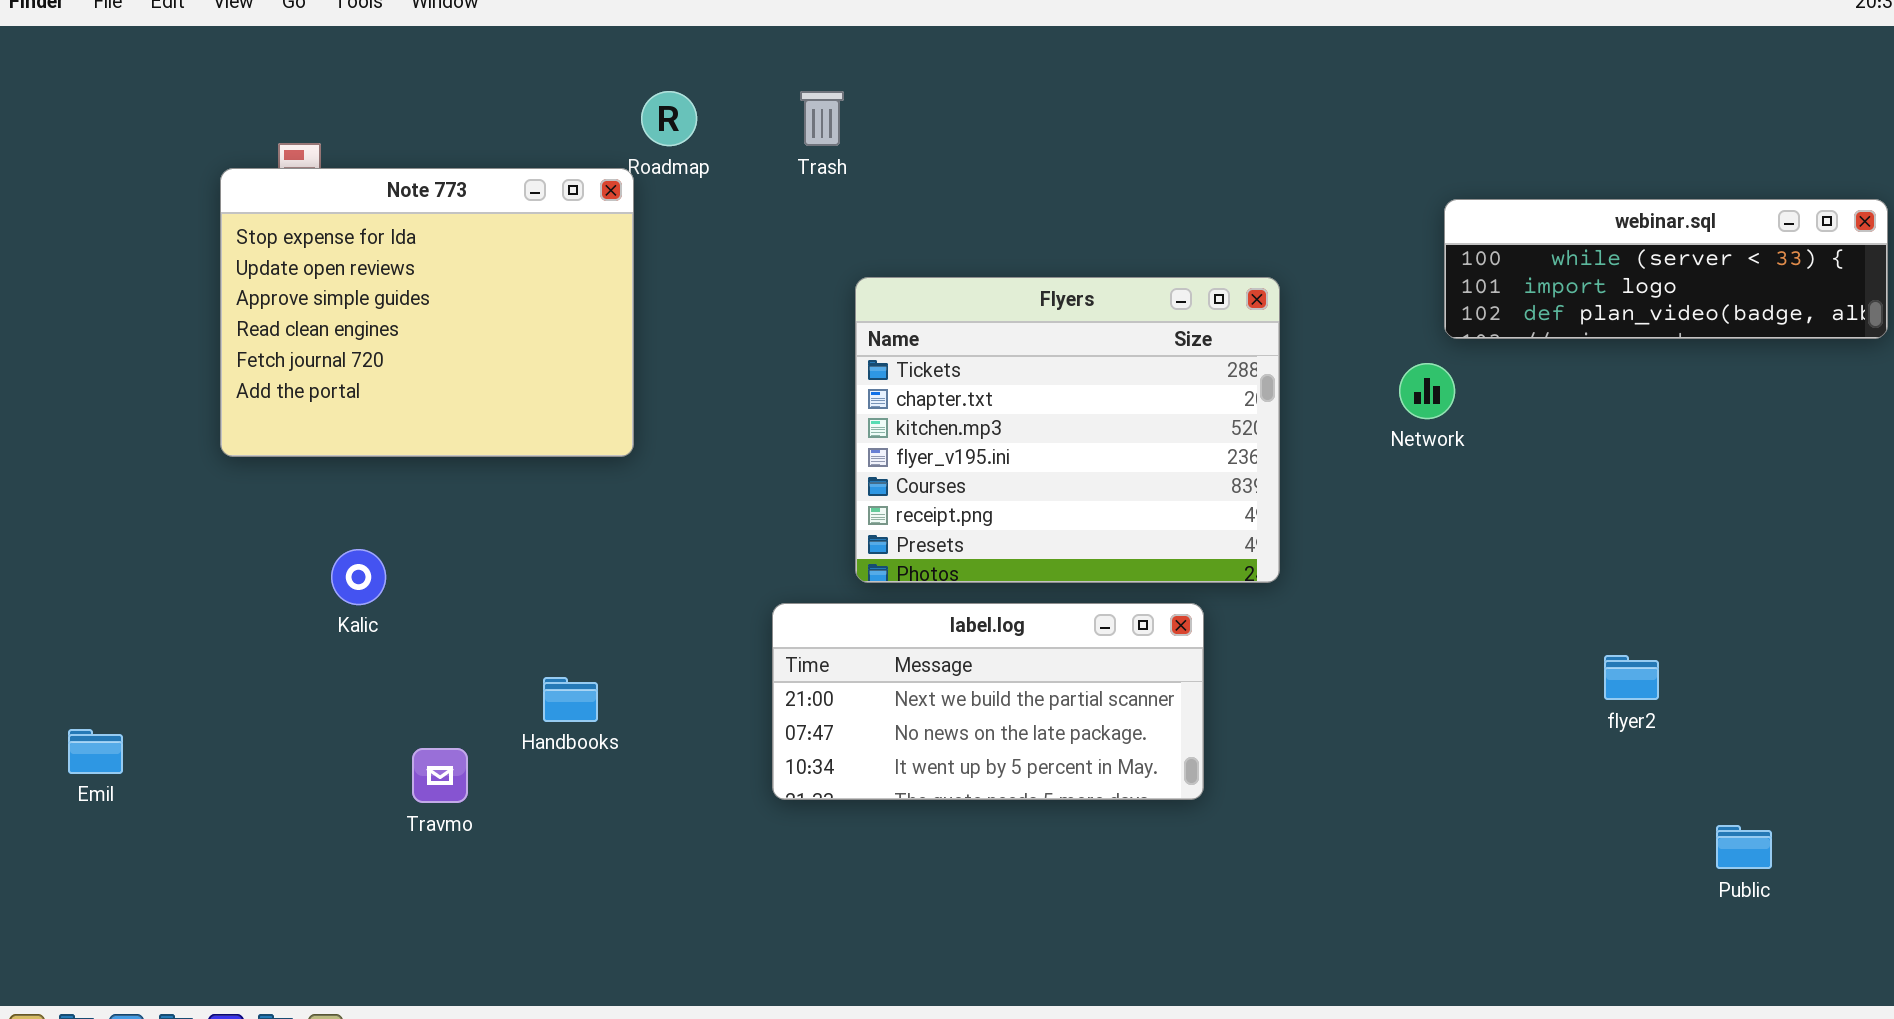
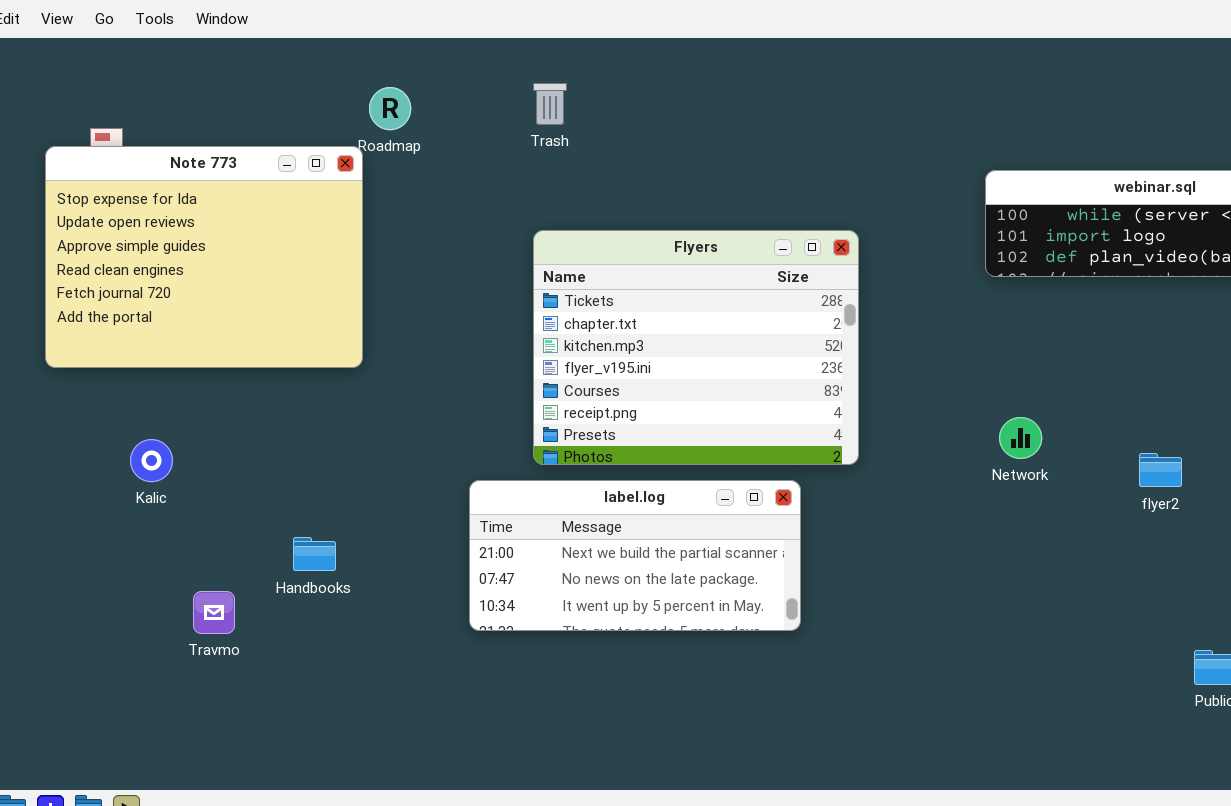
Trash: [800,91,844,146] -> [533,83,567,125], moved
Network: [1399,363,1455,419] -> [999,417,1042,459], moved
flyer2: [1604,655,1659,700] -> [1139,453,1182,487], moved

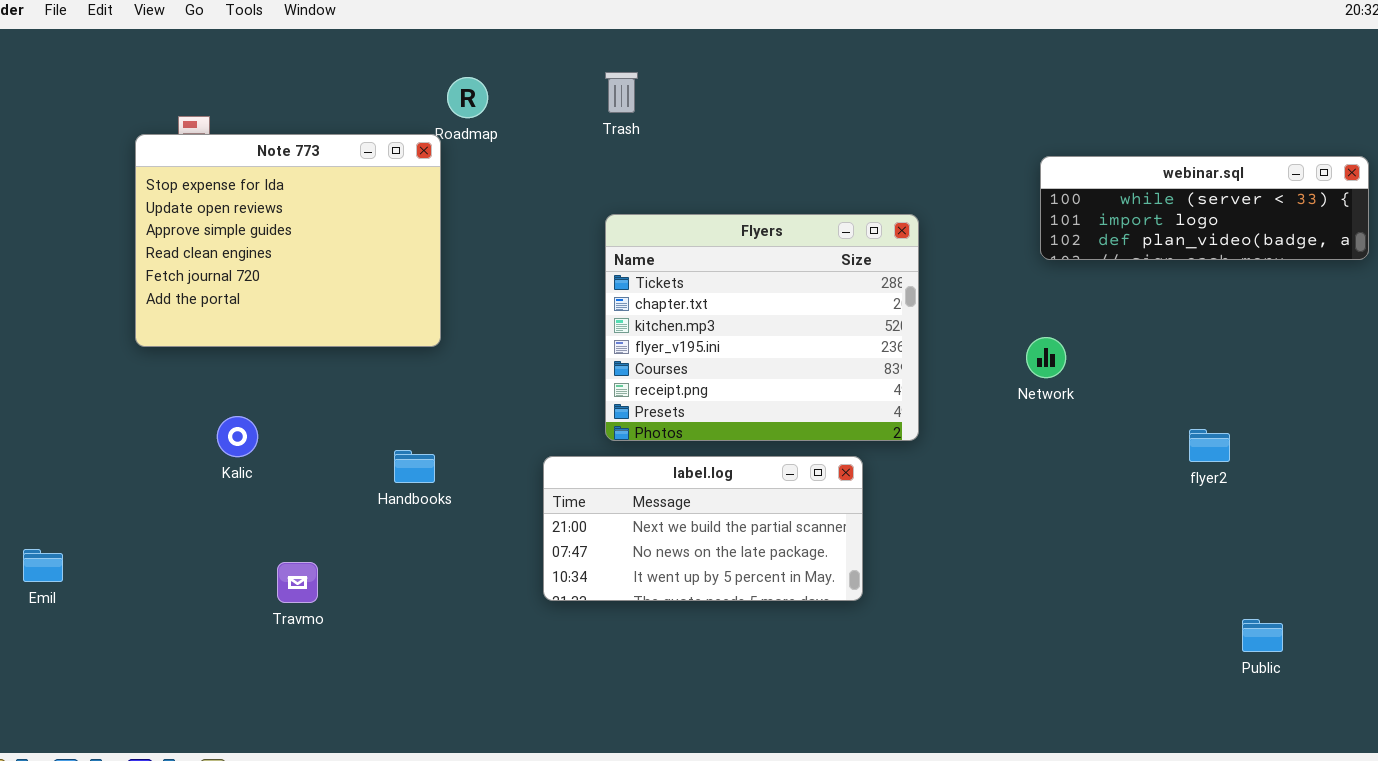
Network: [999,417,1042,459] -> [1026,337,1066,378], moved
Handbooks: [293,537,336,571] -> [394,450,435,483], moved

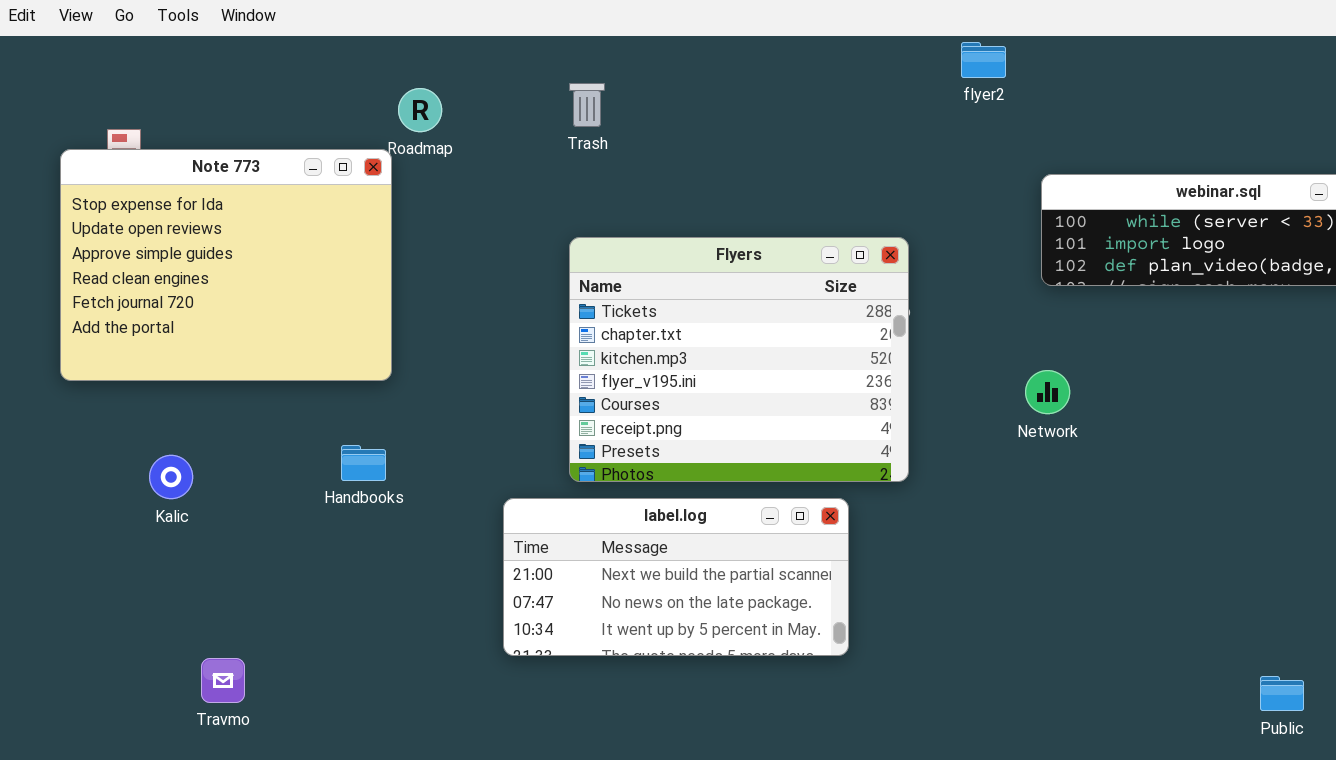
flyer2: [1189,429,1230,462] -> [961,42,1006,78], moved
Handbooks: [394,450,435,483] -> [341,445,386,481], moved
Travmo: [277,562,318,603] -> [201,658,245,703], moved

